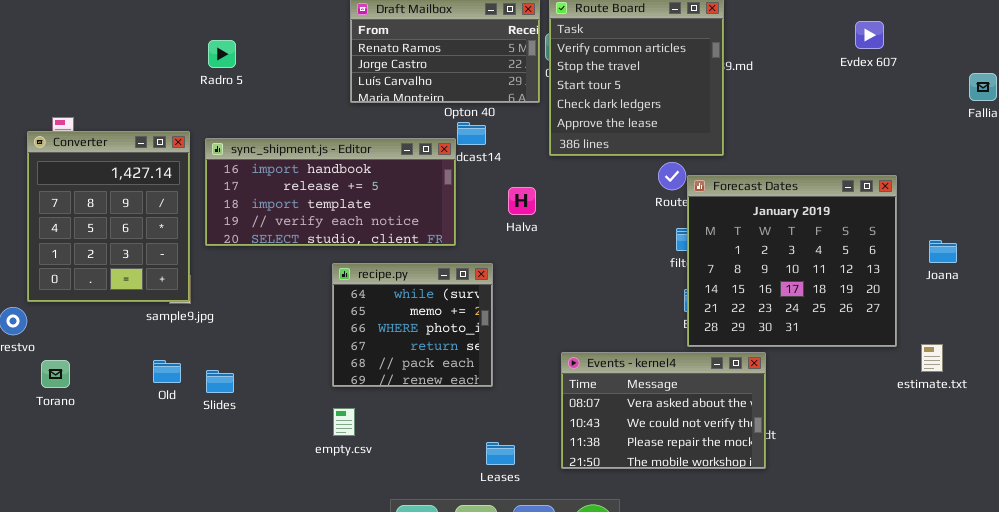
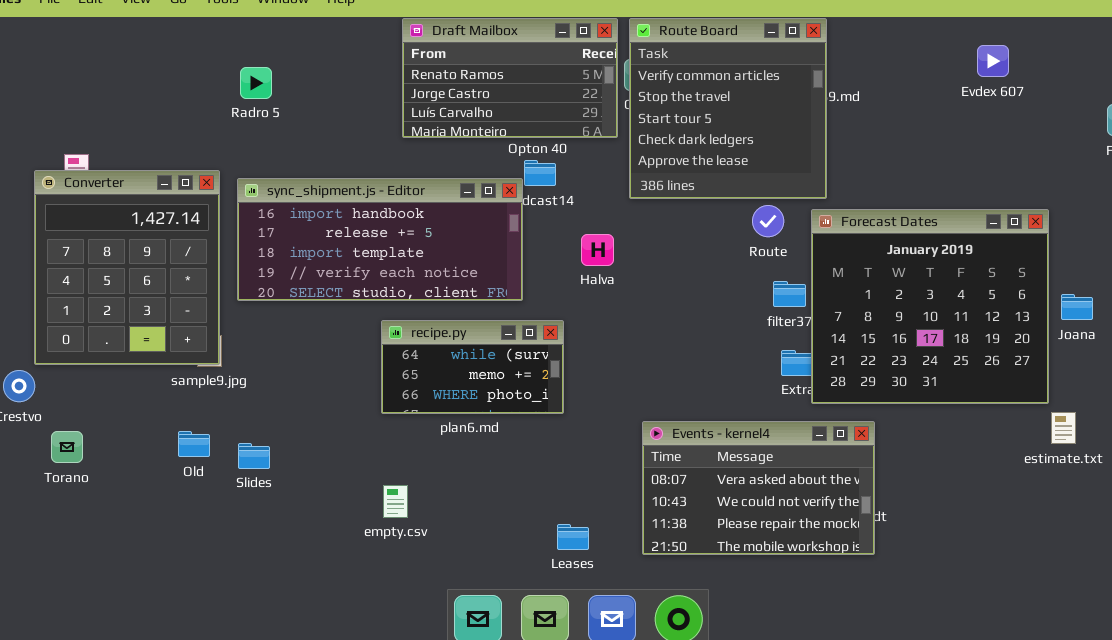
Forecast Dates: [687,175,897,347] -> [811,209,1049,404], moved
recipe.py: [332,263,493,387] -> [381,320,564,414], resized

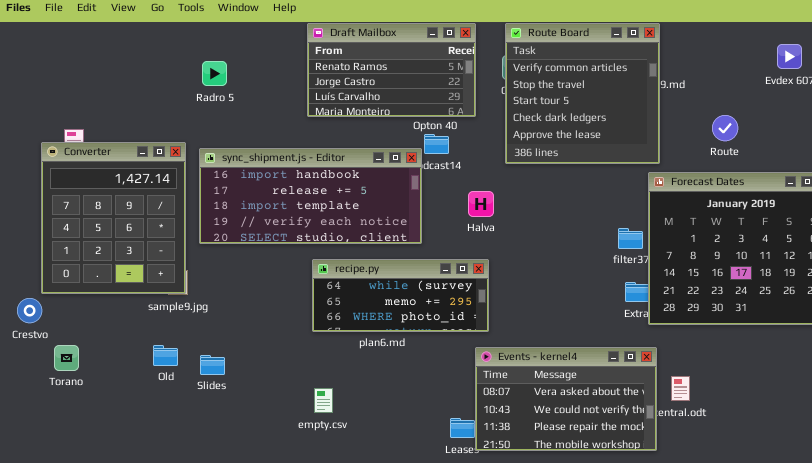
Draft Mailbox: [402,18,618,138] -> [307,23,476,117], moved
Route: [752,205,784,237] -> [712,115,738,141], moved
recipe.py: [381,320,564,414] -> [312,259,489,332], resized
Events - kernel4: [642,421,875,555] -> [475,347,657,451], moved

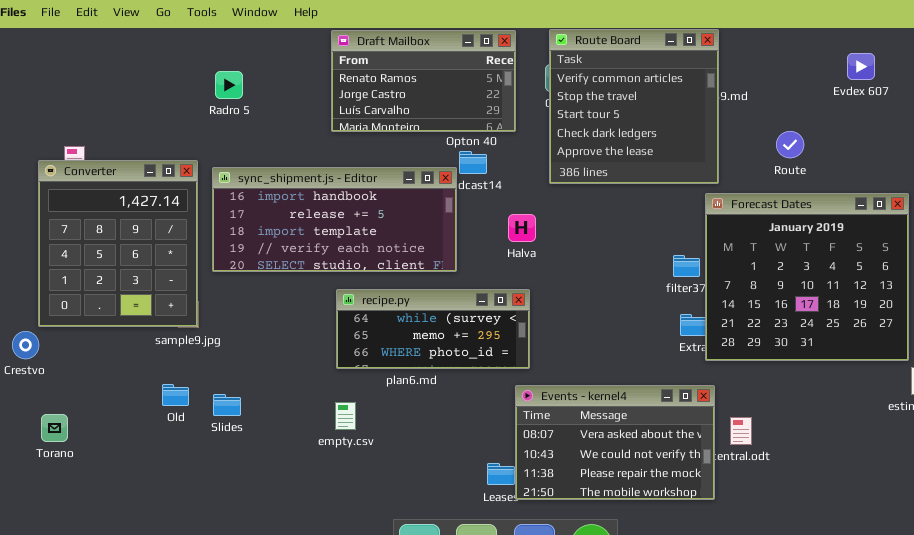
Torano: [54,345,79,371] -> [41,414,68,442], moved
empty.csv: [314,388,333,413] -> [335,402,356,430], moved

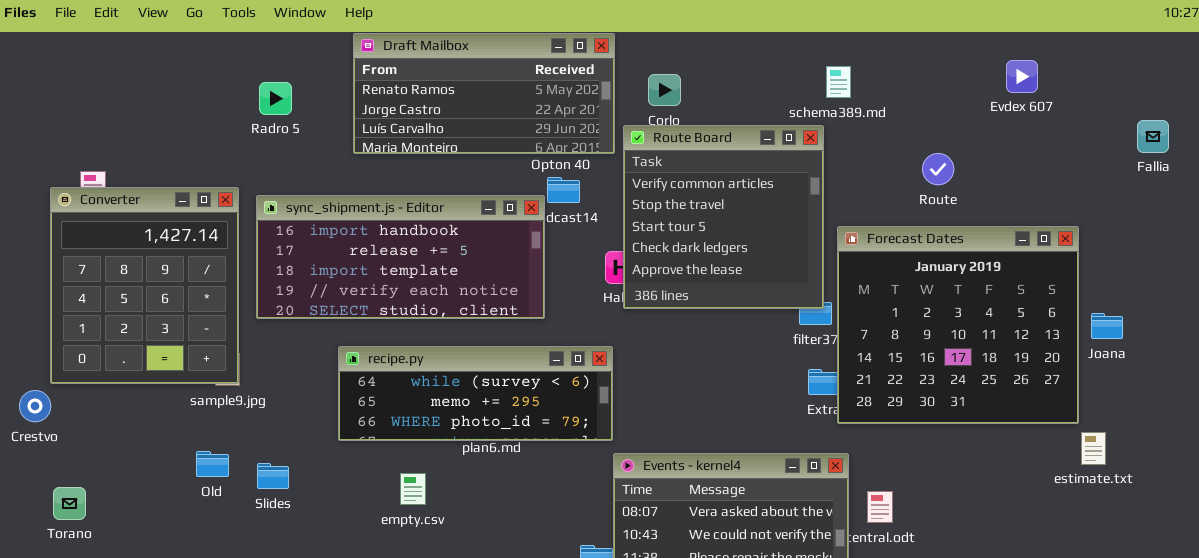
Route Board: [549,29,719,184] -> [623,125,824,309], moved
Draft Mailbox: [331,30,516,132] -> [353,33,615,154], resized
recipe.py: [336,289,530,369] -> [338,346,613,441], moved, resized

